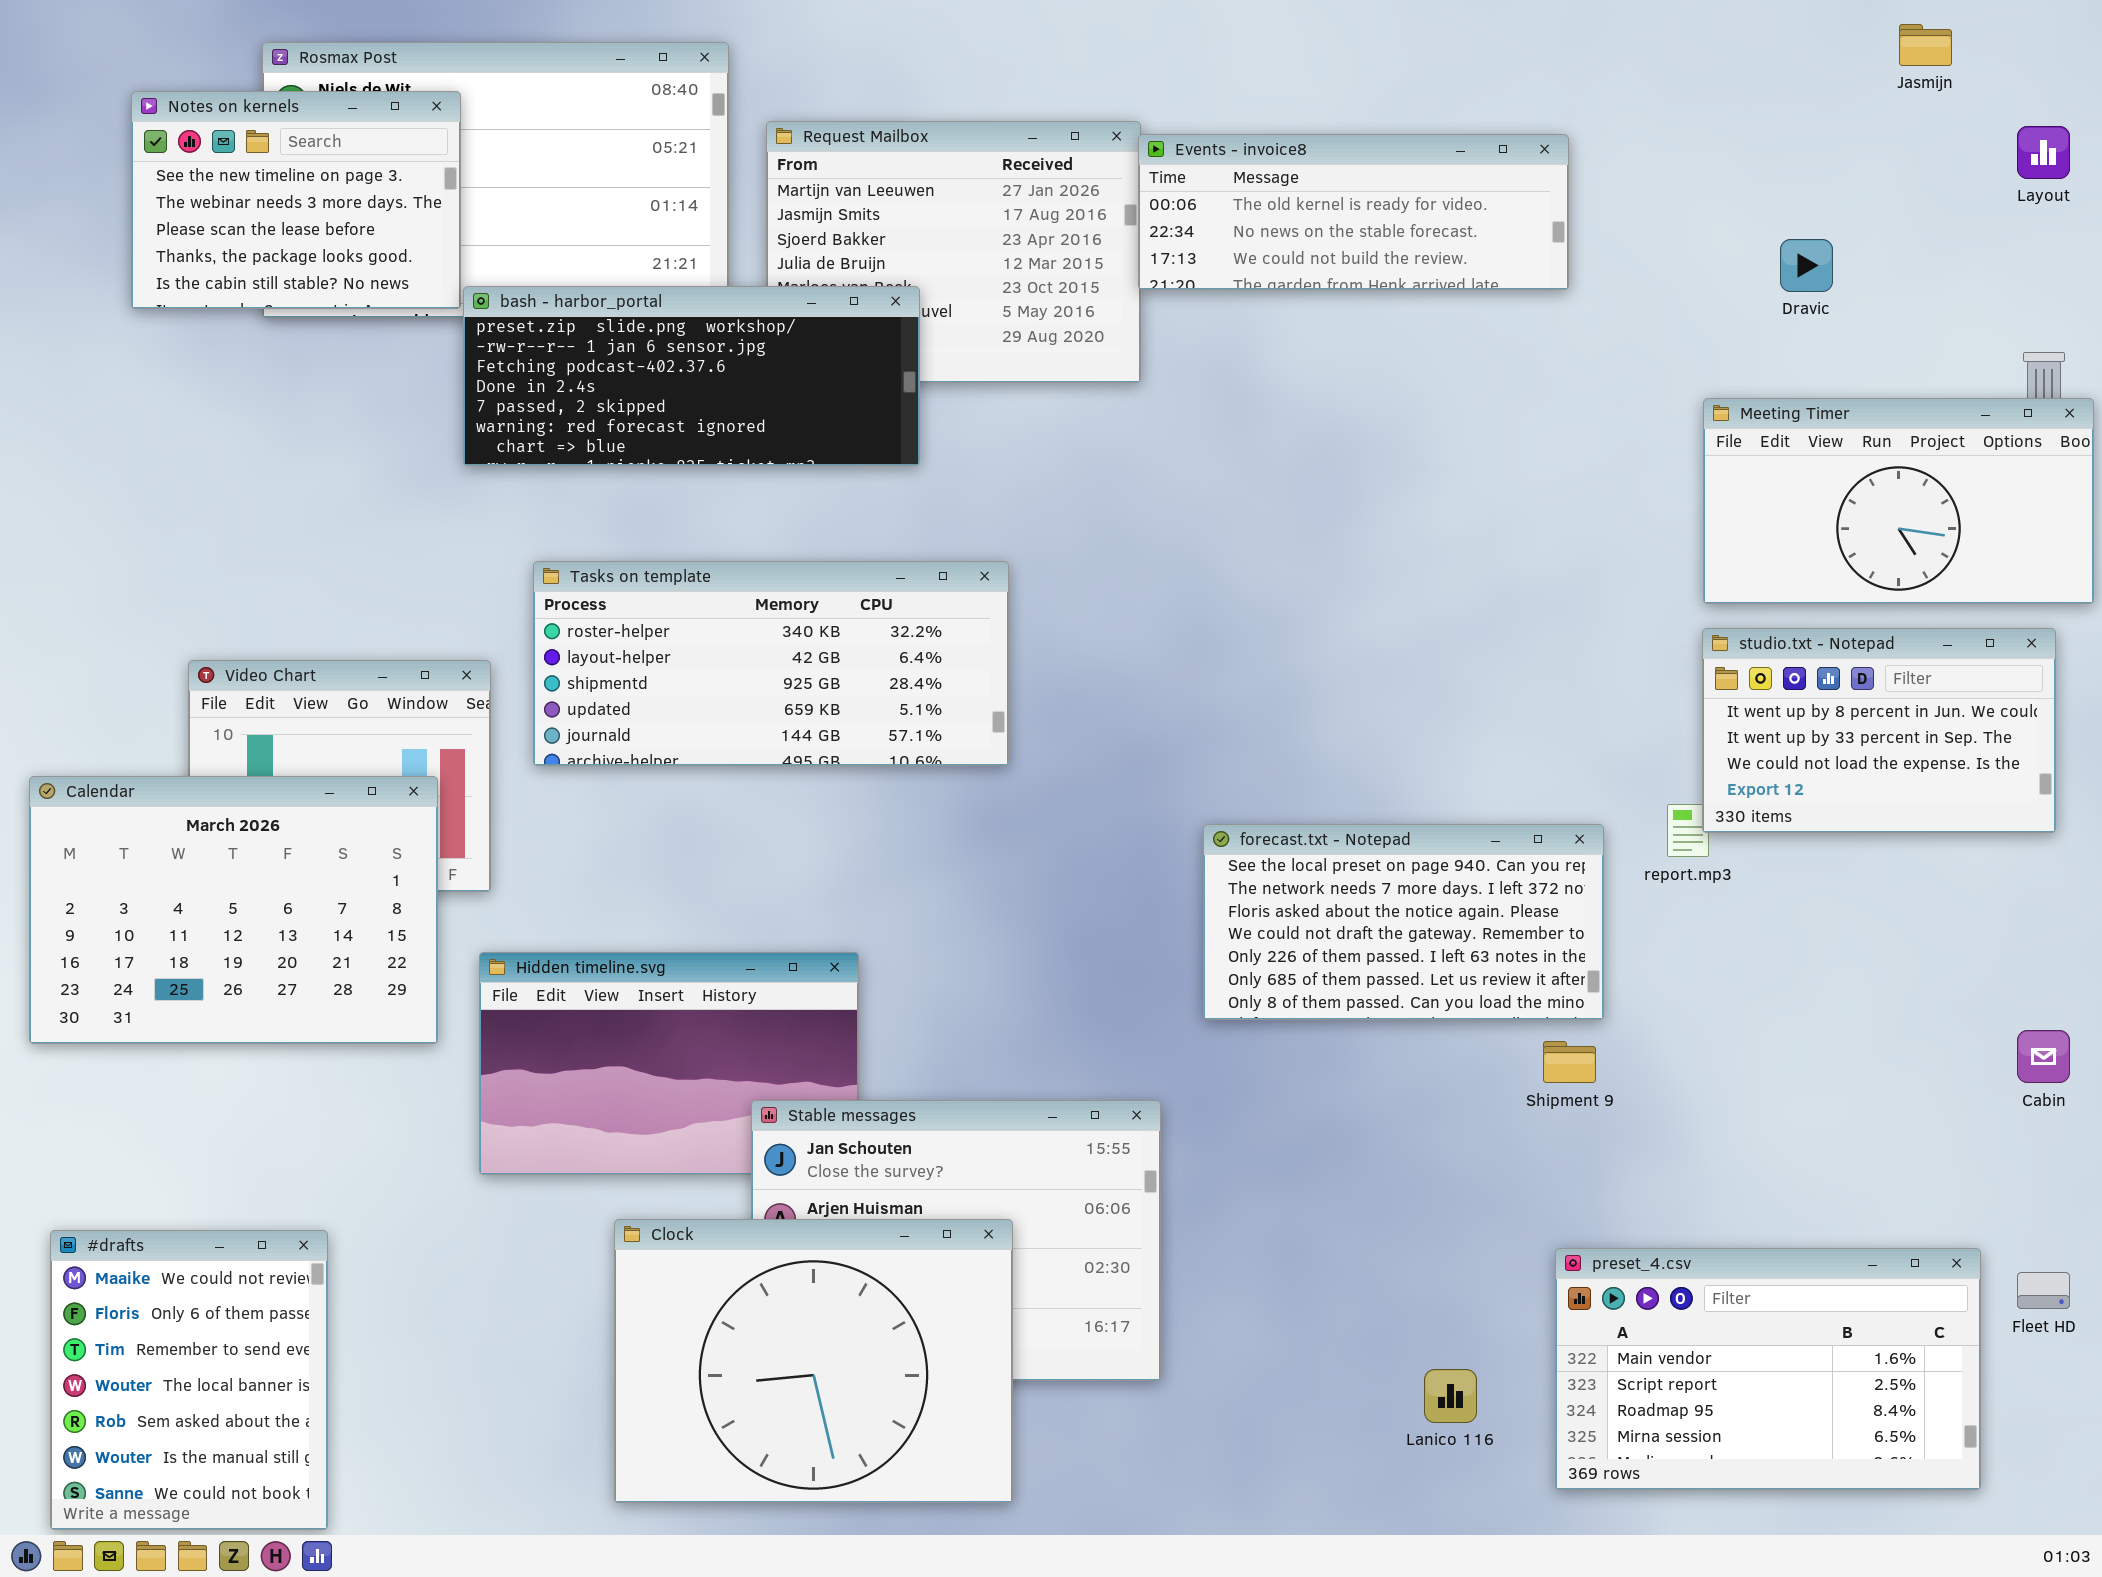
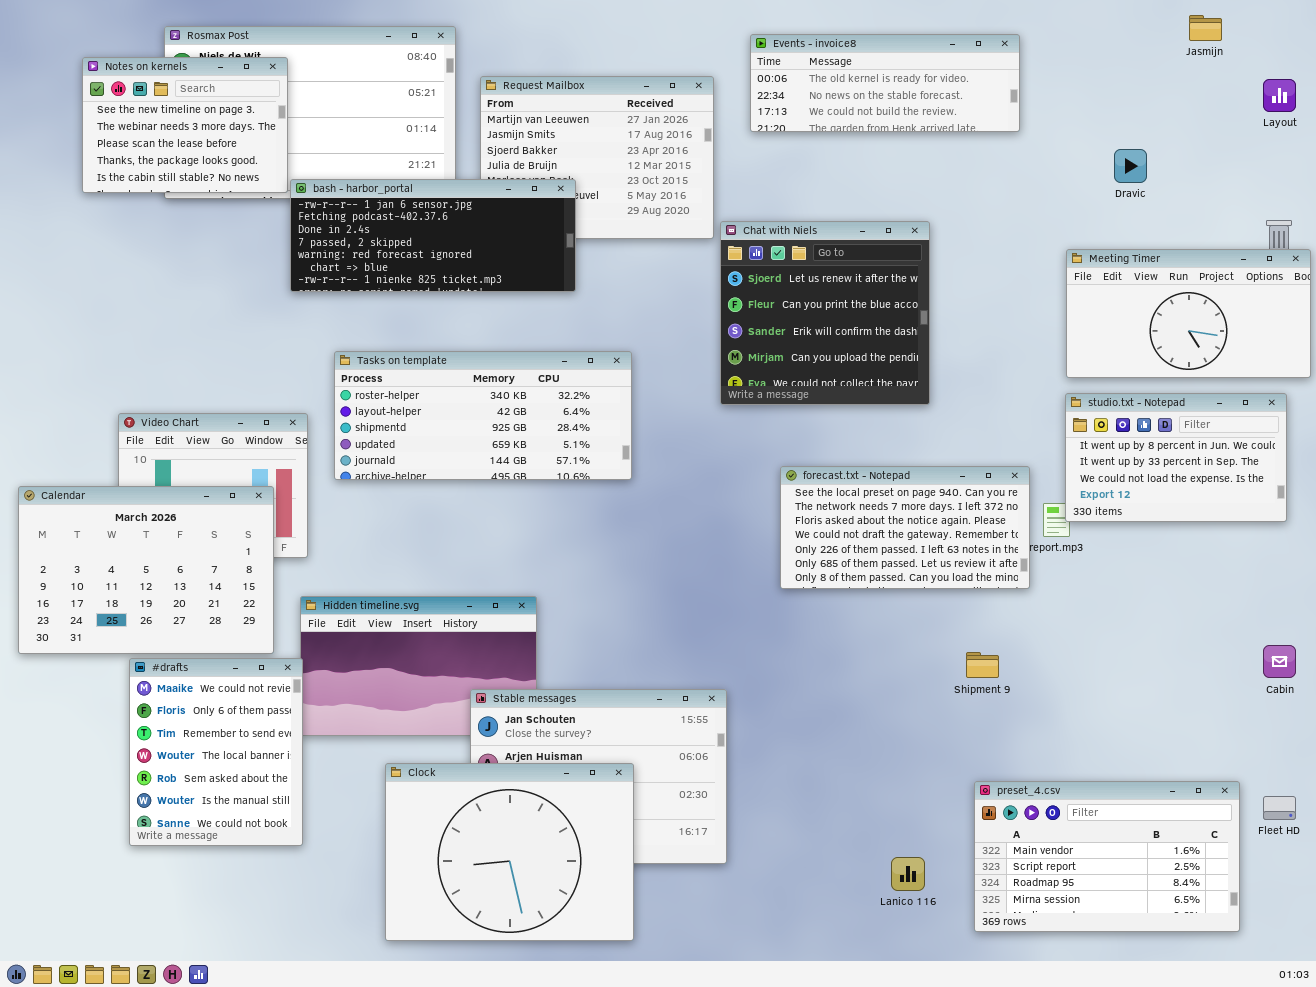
Events - invoice8: [1138,134,1569,290] -> [750,34,1020,132], moved
bash - harbor_portal: [463,286,920,466] -> [290,179,576,292], scrolled down 1 row
Chat with Niels: none -> [720,221,930,405], opened
forecast.txt - Notepad: [1203,824,1604,1020] -> [780,466,1030,589], moved
#drafts: [50,1230,328,1530] -> [129,658,303,846], moved

